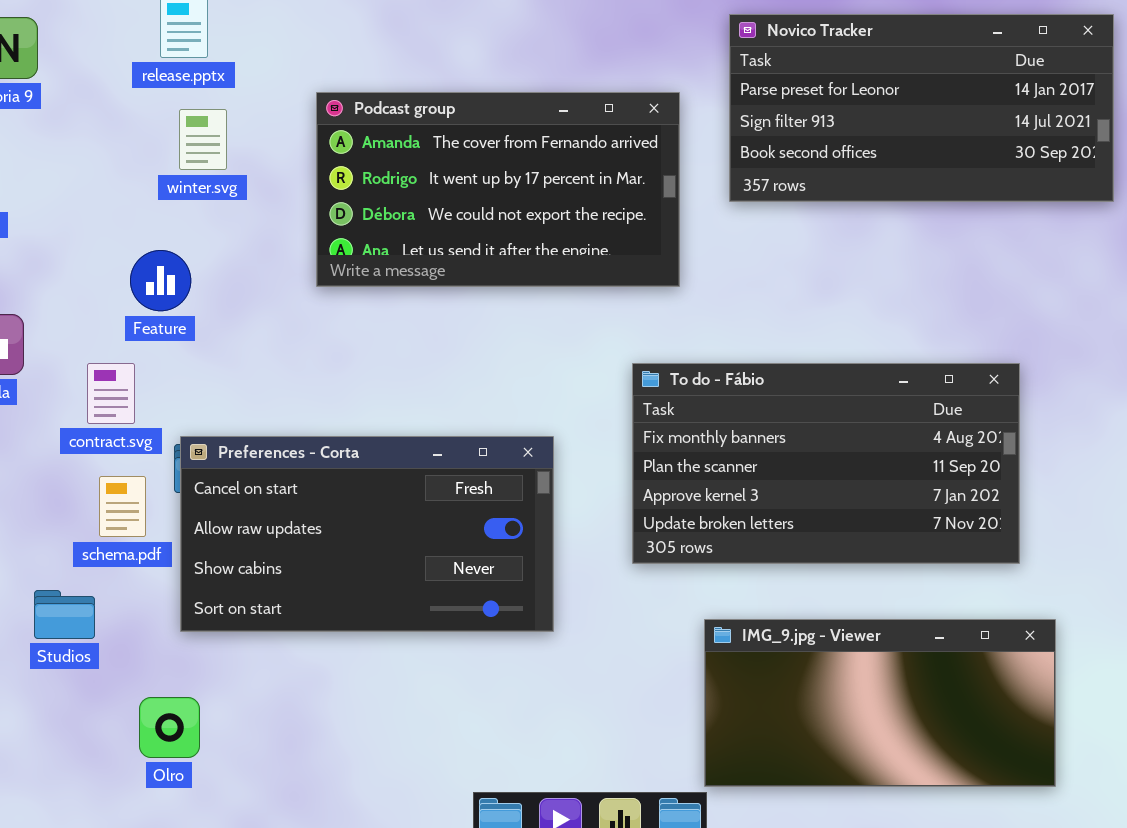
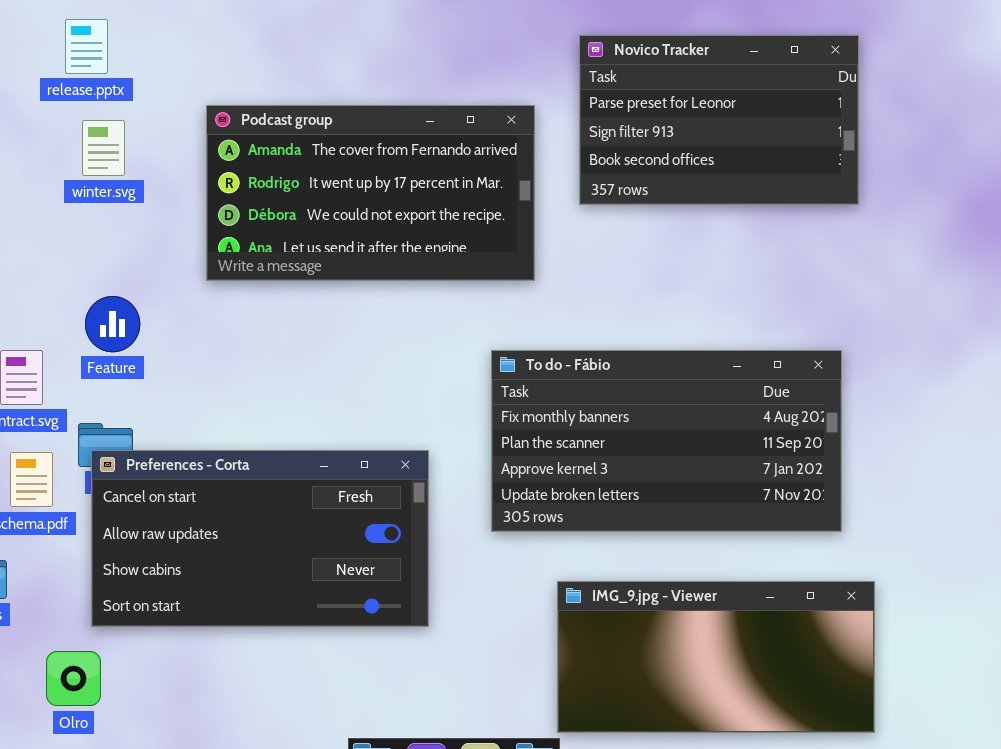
Novico Tracker: [729,14,1114,202] -> [579,35,859,205], resized
Feature: [130,250,191,311] -> [85,296,140,352], moved
Preferences - Corta: [180,436,554,632] -> [91,450,429,627], moved

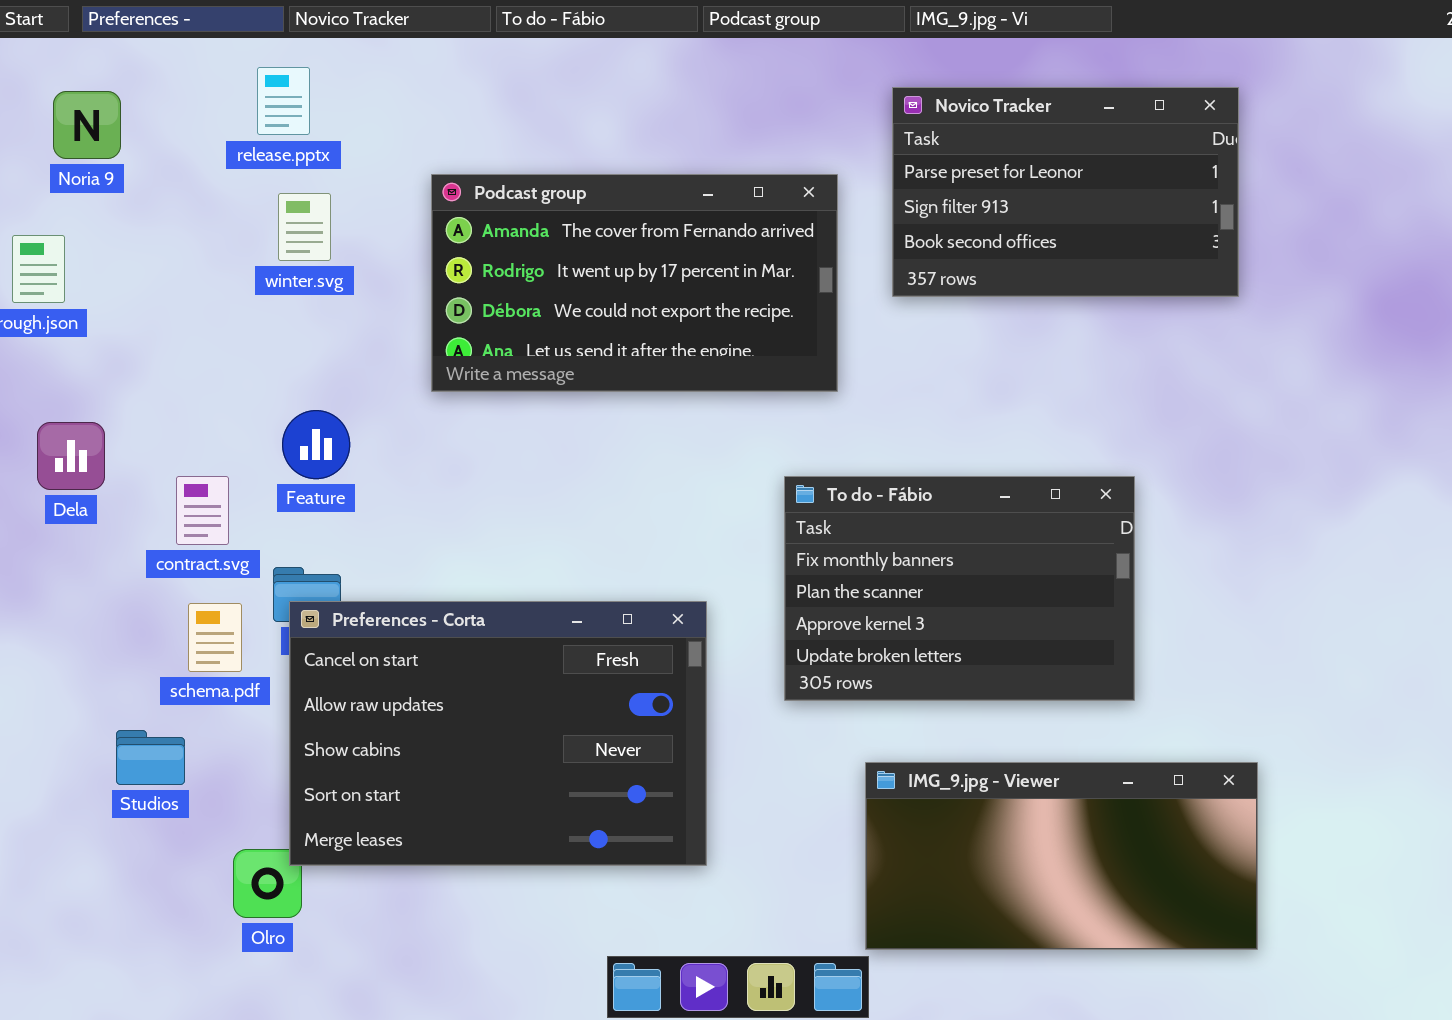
To do - Fábio: [491,350,842,532] -> [784,476,1135,701], resized
Preferences - Corta: [91,450,429,627] -> [289,601,707,866], resized

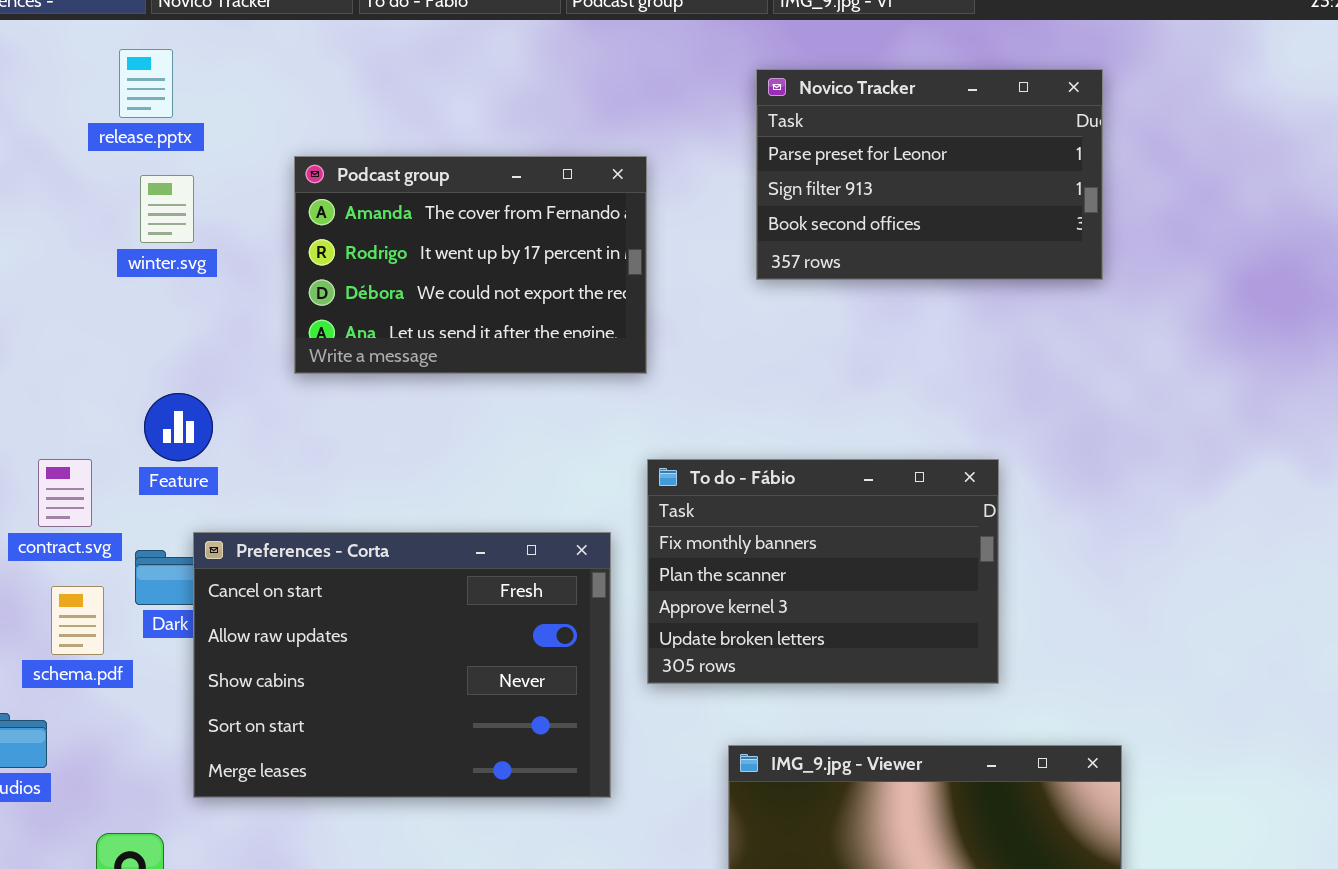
Podcast group: [431,174,838,392] -> [294,156,647,374], resized
Preferences - Corta: [289,601,707,866] -> [193,532,611,798], moved

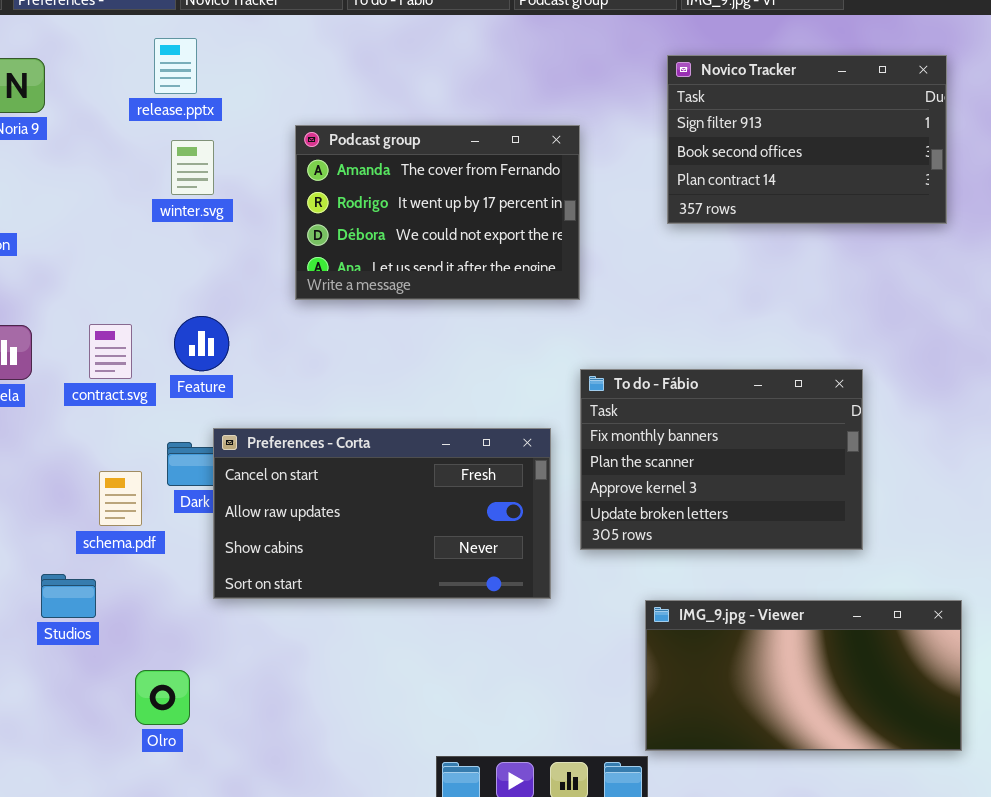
Novico Tracker: [756,69,1103,280] -> [667,55,947,224], scrolled down 1 row
contract.svg: [38,459,92,527] -> [89,324,132,379], moved
Preferences - Corta: [193,532,611,798] -> [213,428,551,599], resized

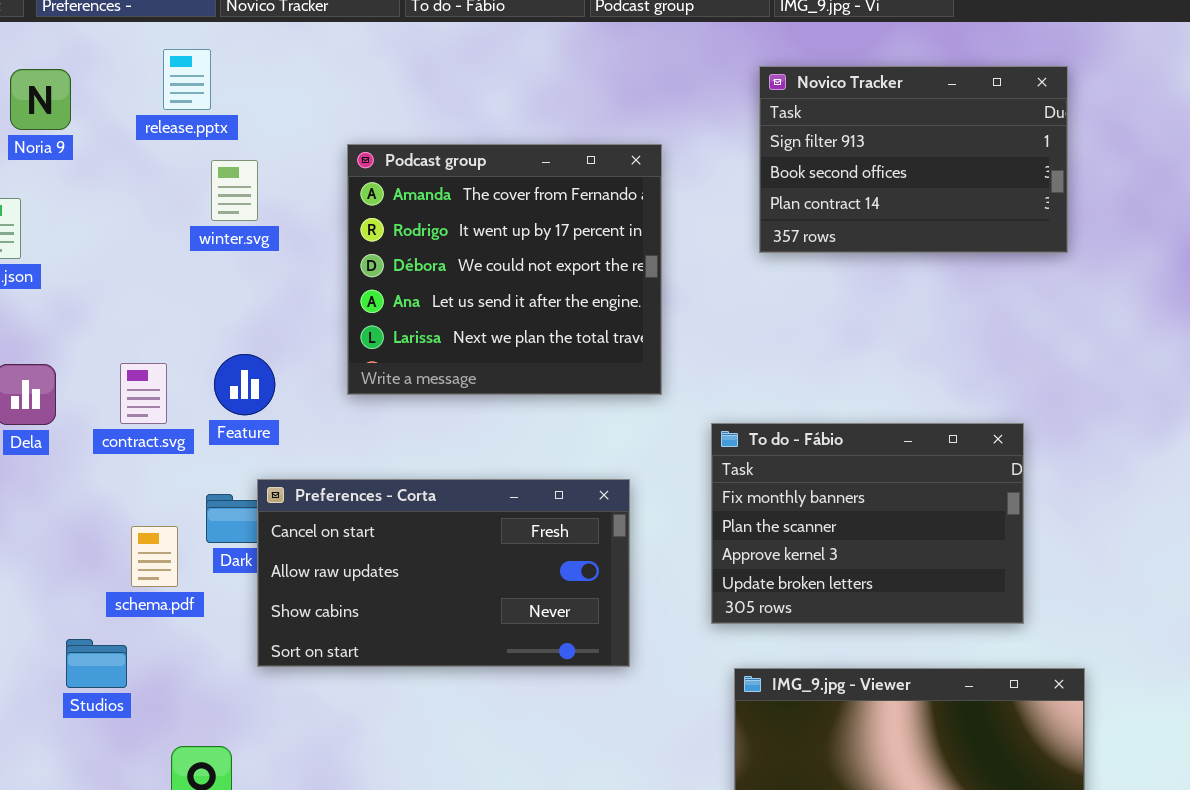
release.pptx: [154,38,197,94] -> [163,49,211,110], moved
Podcast group: [295,125,580,300] -> [347,144,662,395], resized
To do - Fábio: [580,369,863,550] -> [711,423,1024,624], moved

